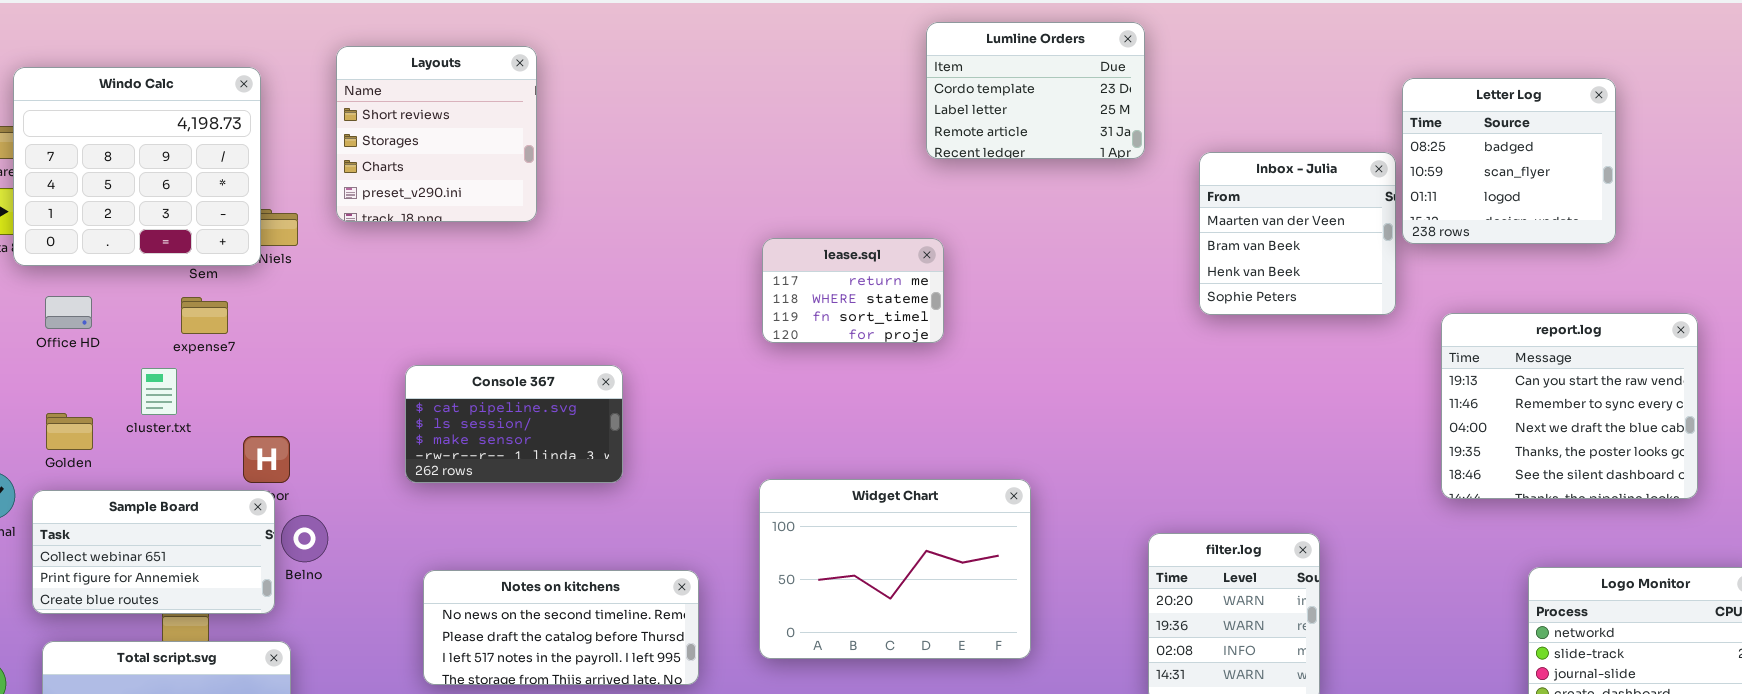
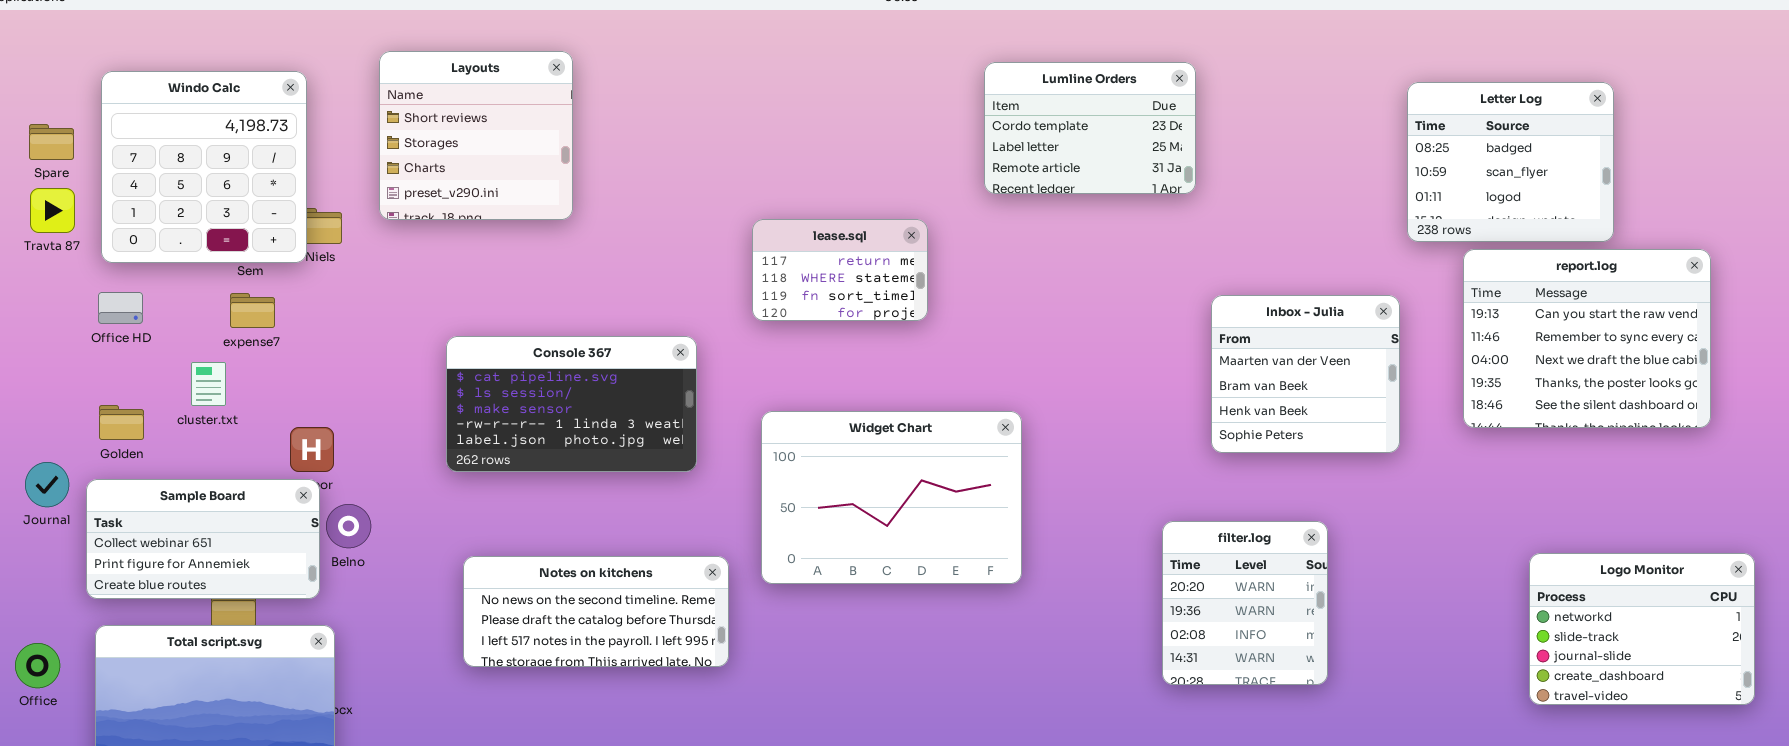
Lumline Orders: [926,22,1145,159] -> [984,62,1196,194], moved
Windo Calc: [13,67,261,266] -> [101,71,307,263], resized
Inbox - Julia: [1199,152,1396,315] -> [1211,295,1400,453], moved
lease.sql: [762,238,944,343] -> [752,219,928,321], moved
report.log: [1441,313,1698,499] -> [1463,249,1711,428], moved
Console 367: [405,365,623,483] -> [446,336,697,472], resized
Widget Chart: [759,479,1031,659] -> [761,411,1022,584], moved

